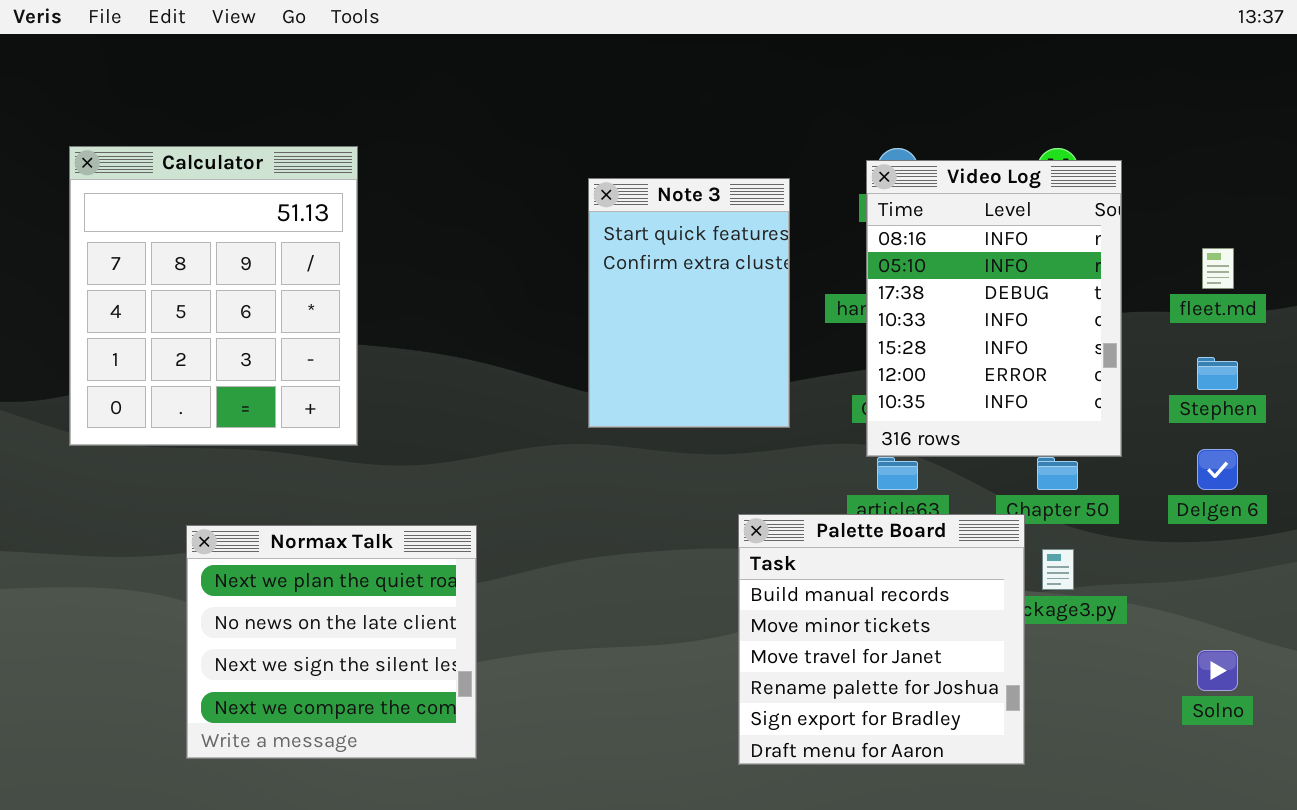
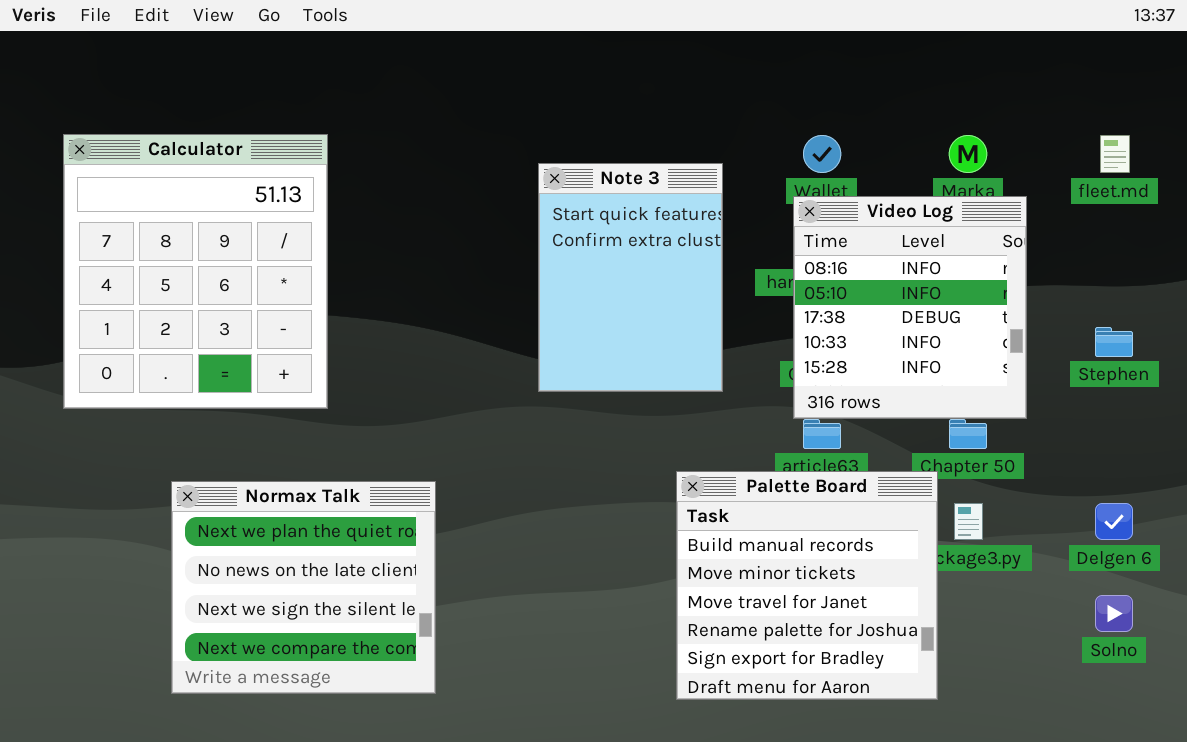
Video Log: [866,160,1122,457] -> [793,196,1027,419], resized
fleet.md: [1202,248,1234,289] -> [1100,135,1130,173], moved
Delgen 6: [1197,449,1238,490] -> [1095,503,1133,540], moved

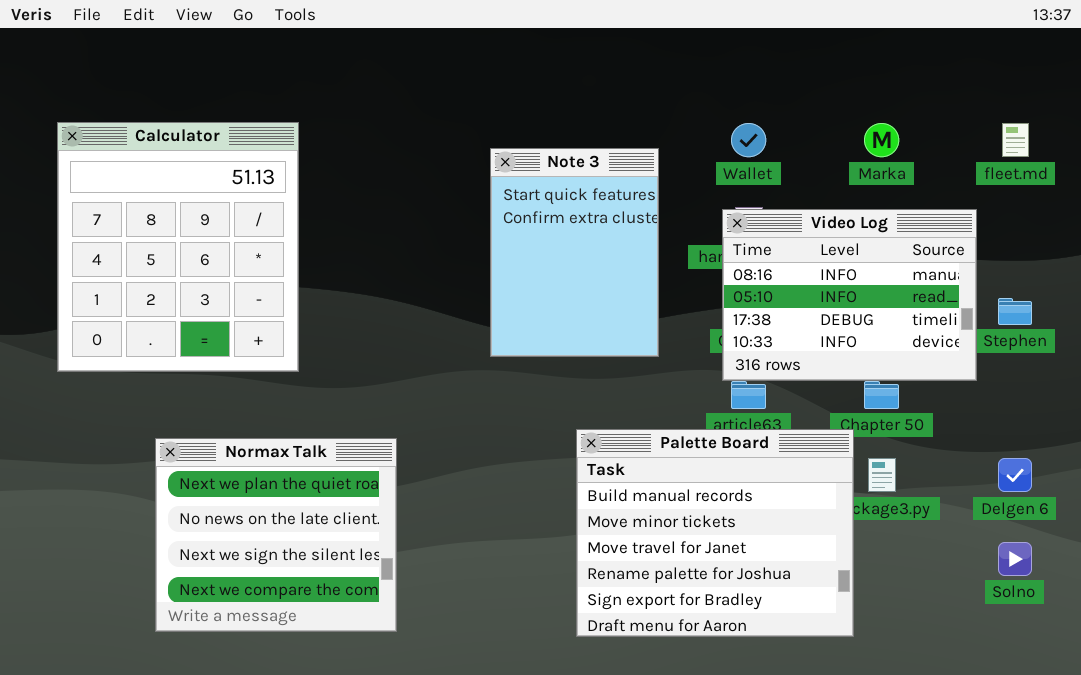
Video Log: [793,196,1027,419] -> [722,209,977,381], resized
Palette Board: [676,471,938,700] -> [576,429,854,637], resized

